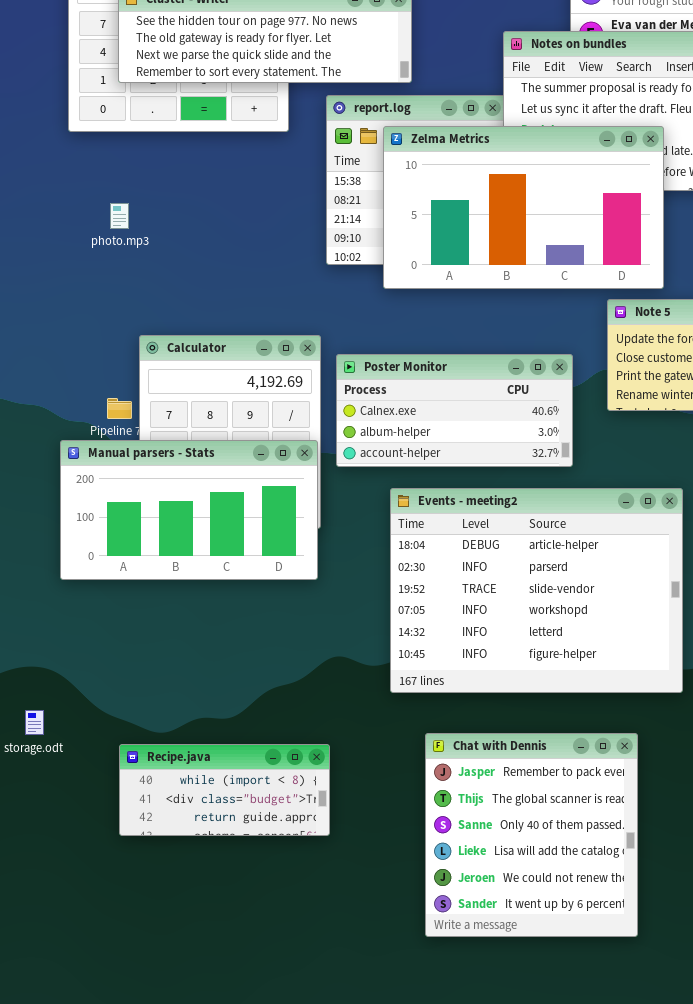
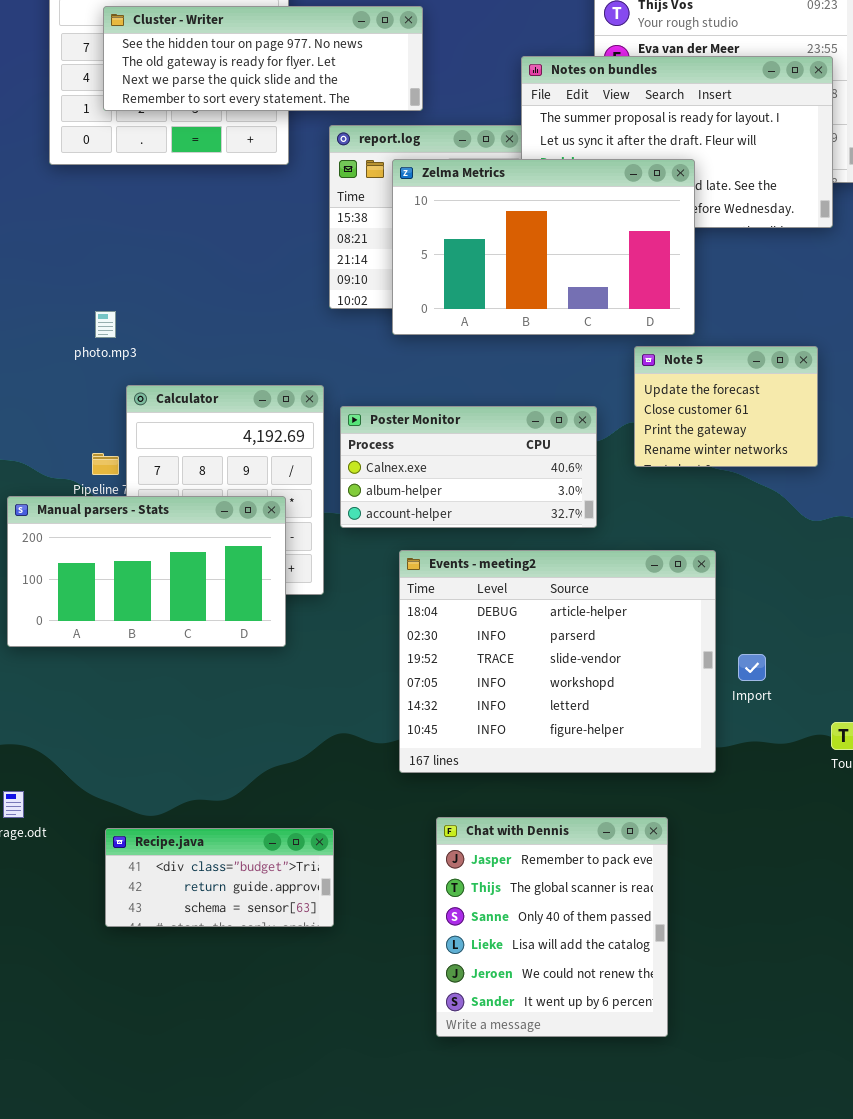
photo.mp3: [110,203,129,229] -> [95,311,116,338], moved
Manual parsers - Stats: [60,440,318,580] -> [7,496,286,647], moved
Recipe.java: [119,744,330,836] -> [105,828,334,927], scrolled down 1 row

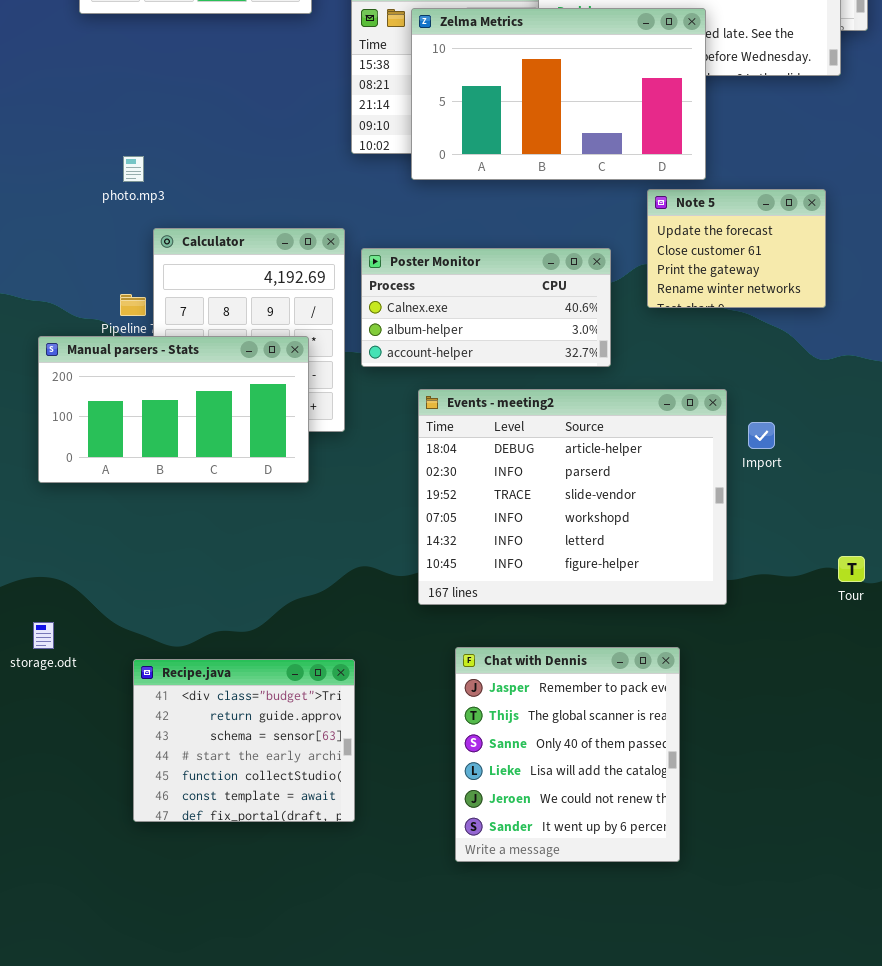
Import: [738,654,766,681] -> [748,422,775,449], moved
Recipe.java: [105,828,334,927] -> [133,659,355,822], resized

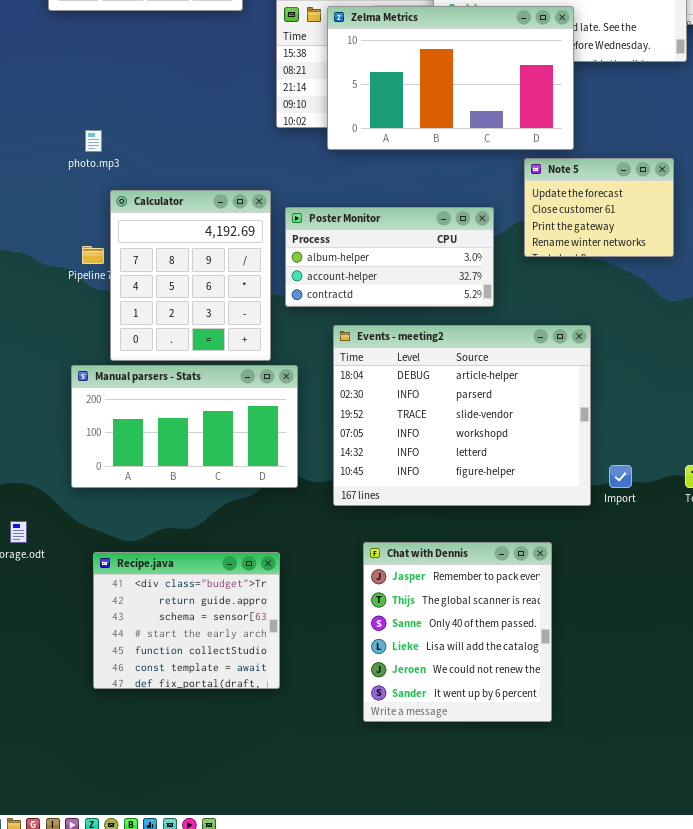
Poster Monitor: [361,248,611,367] -> [285,207,494,307], scrolled down 1 row
Manual parsers - Stats: [38,336,309,483] -> [71,365,298,488], moved
Import: [748,422,775,449] -> [609,465,632,488], moved

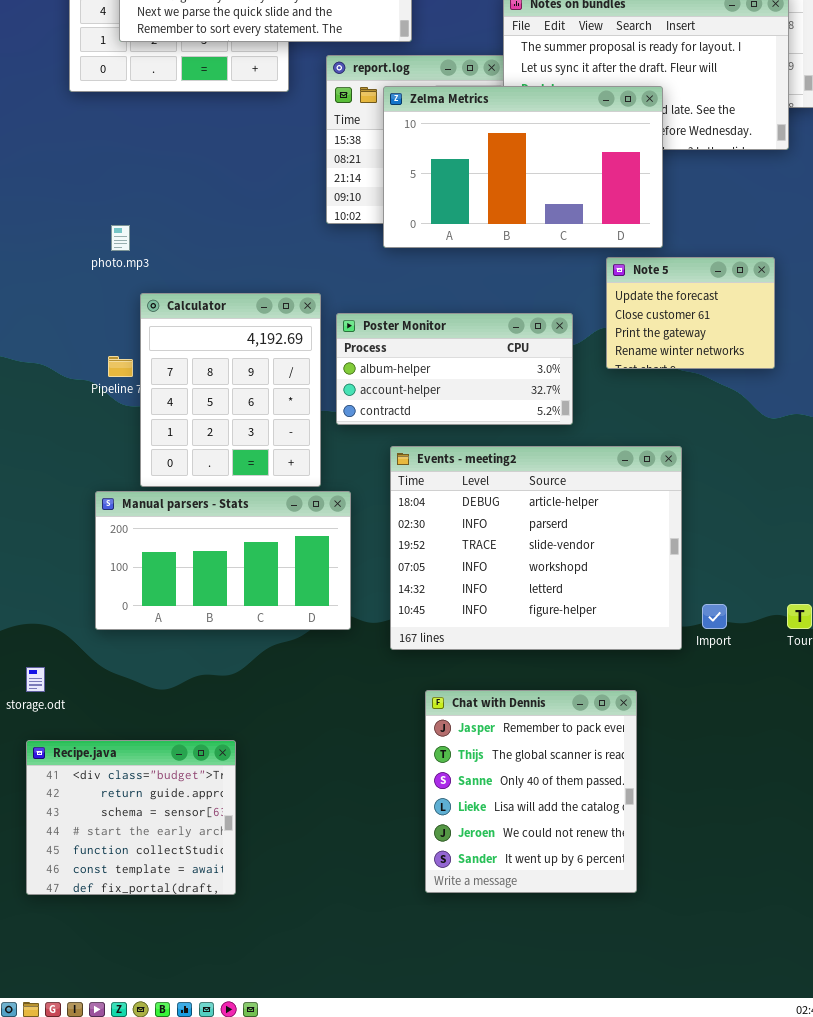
Recipe.java: [93,552,280,689] -> [26,740,236,895], moved

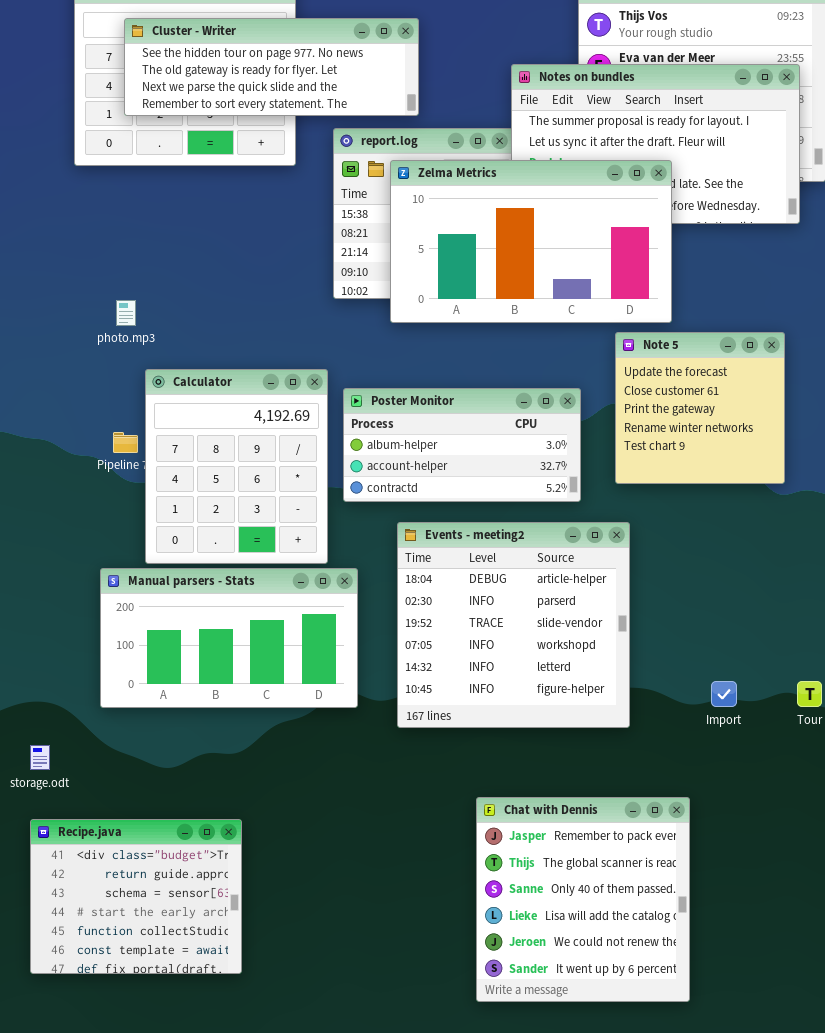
Note 5: [606,257,775,369] -> [615,332,785,484], resized
Events - meeting2: [390,446,682,650] -> [397,522,630,728], resized
Chat with Dennis: [425,690,637,893] -> [476,797,690,1002], moved

